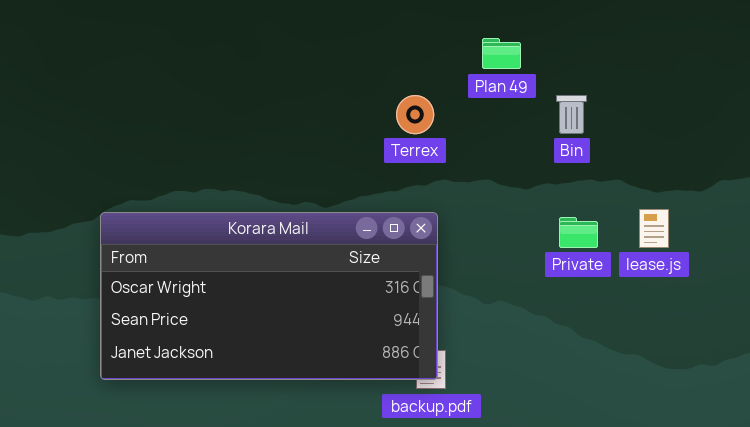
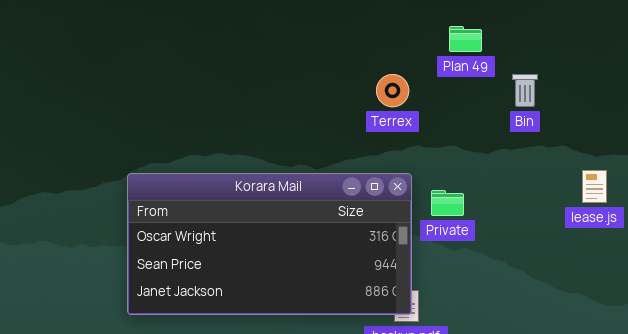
Private: [559,217,598,248] -> [431,190,464,216], moved

